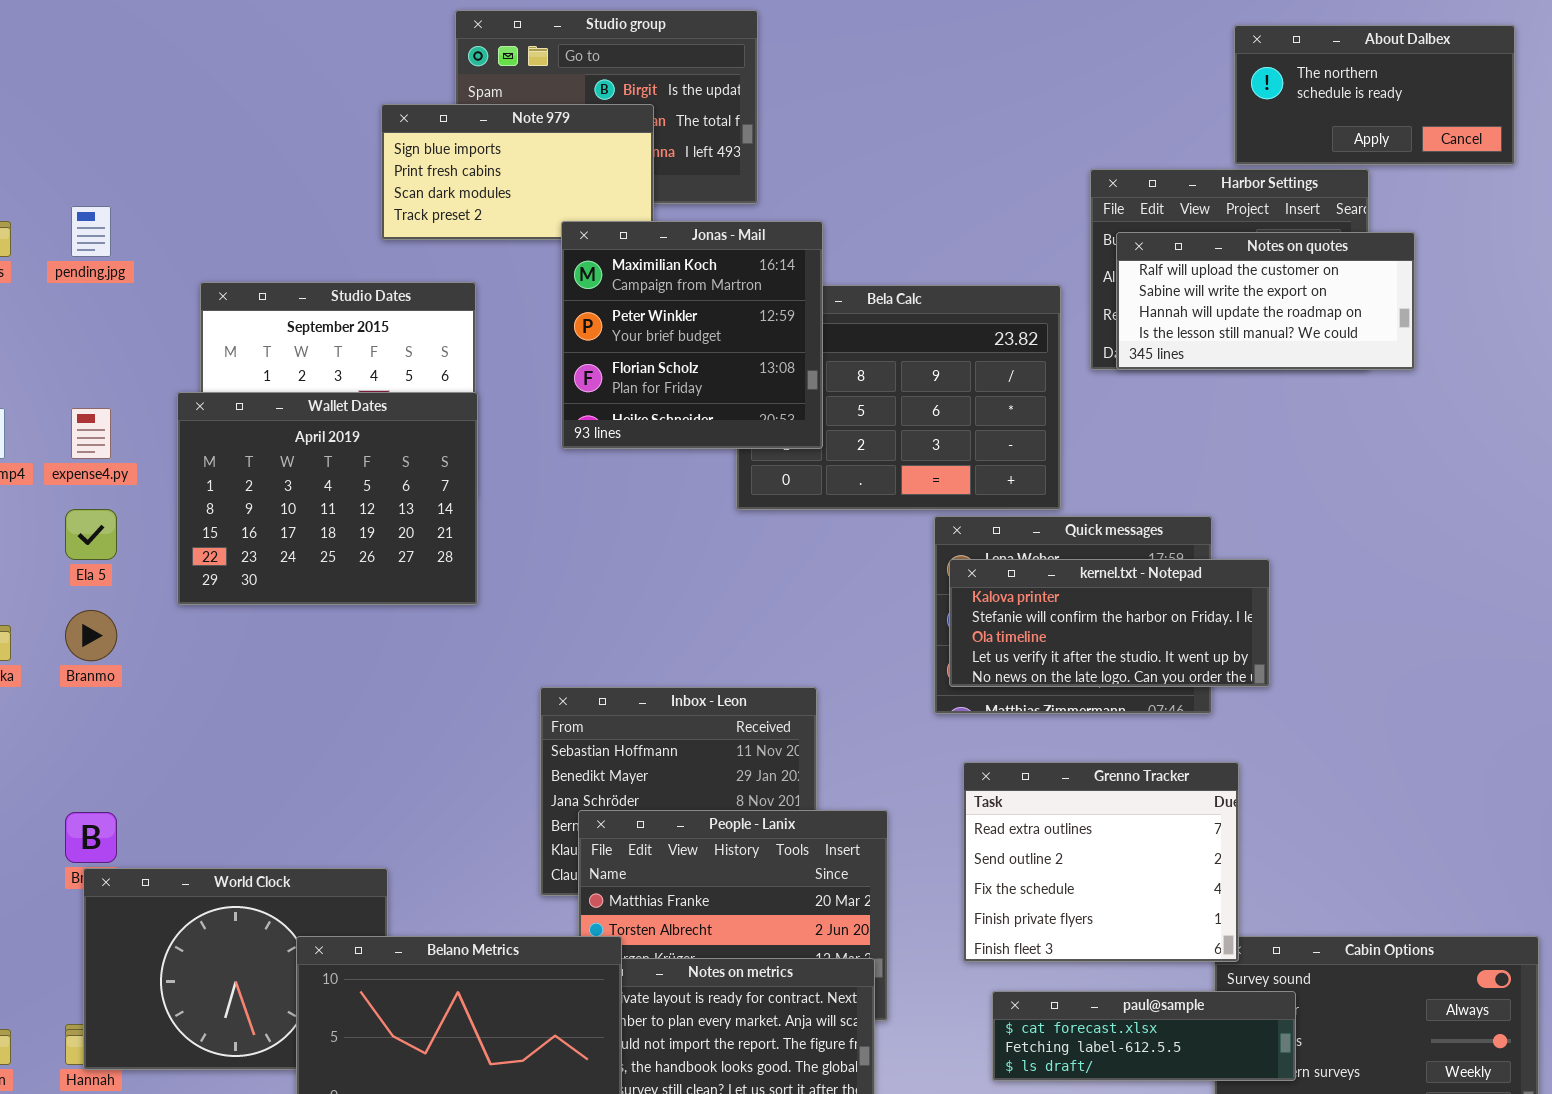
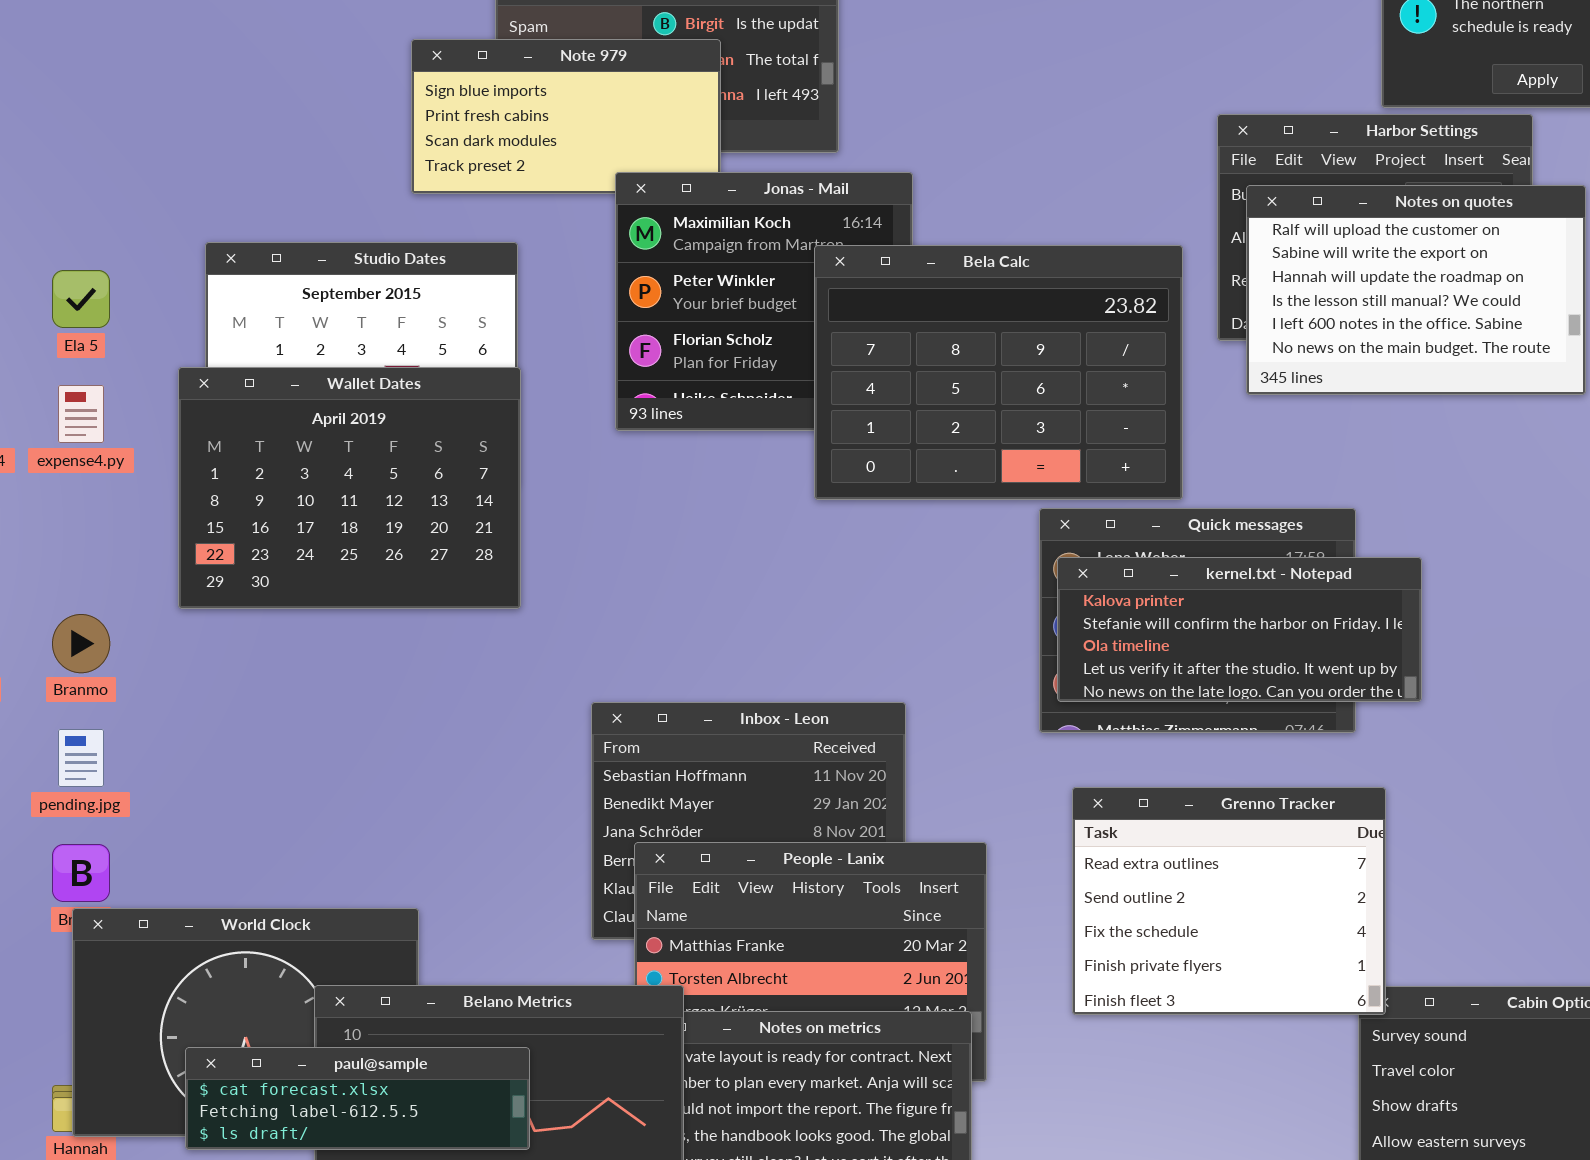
pending.jpg: [71,206,111,257] -> [58,729,104,787], moved
Notes on quotes: [1116,232,1415,370] -> [1246,185,1586,395], resized
Bela Calc: [736,285,1061,510] -> [814,245,1183,500], raised
Ela 5: [65,509,117,560] -> [52,270,110,328], moved
paul@sample: [992,991,1296,1081] -> [185,1047,530,1150], moved

